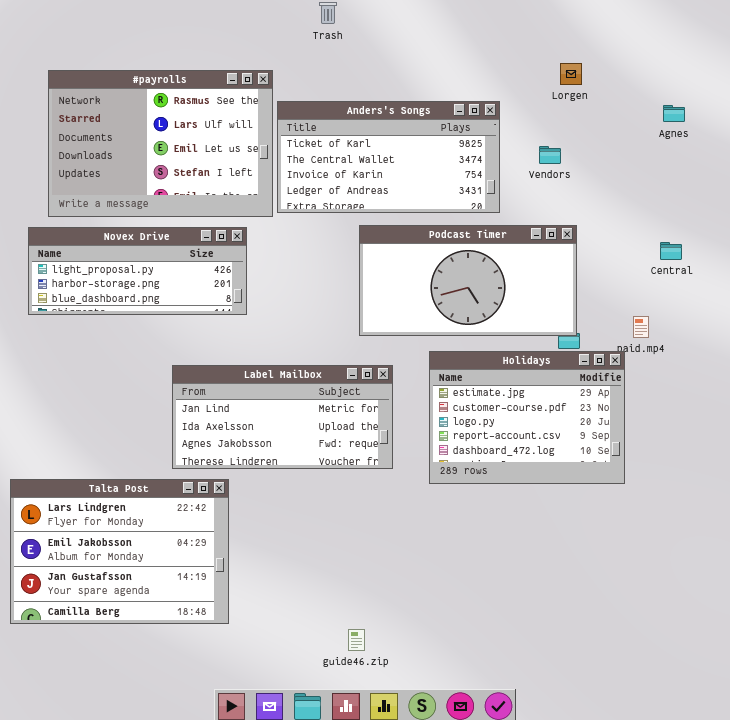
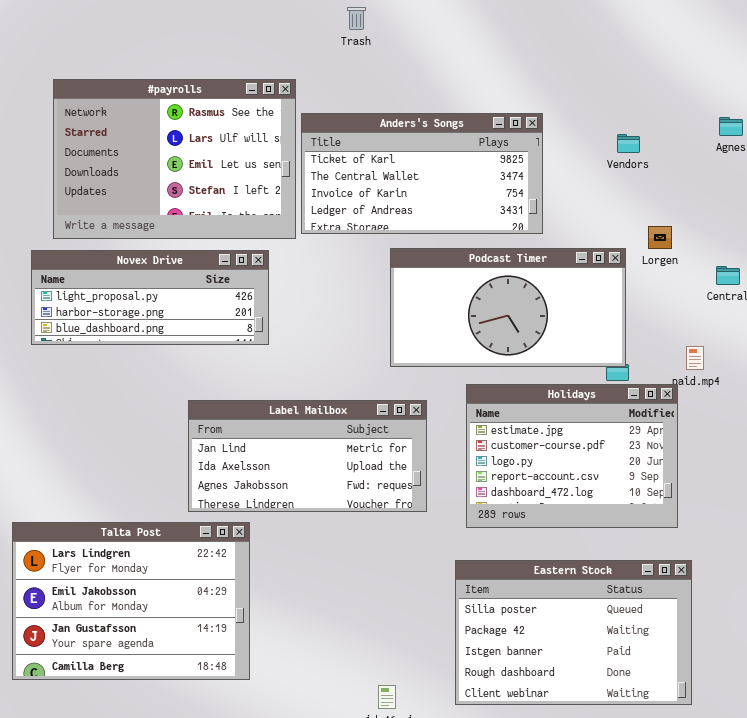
Lorgen: [560,63,582,85] -> [648,226,672,249], moved
Vendors: [539,146,561,164] -> [617,134,640,153], moved
Eastern Stock: none -> [455,560,692,705], opened

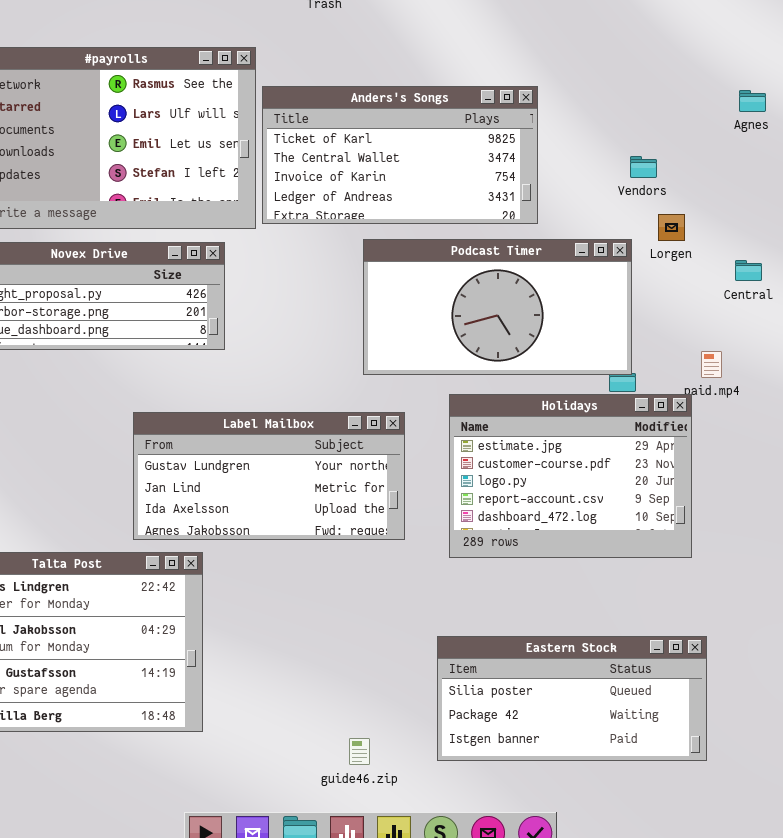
Vendors: [617,134,640,153] -> [630,156,657,178], moved
Label Mailbox: [188,400,427,512] -> [133,412,405,540], scrolled up 1 row
Eastern Stock: [455,560,692,705] -> [437,636,707,761], resized

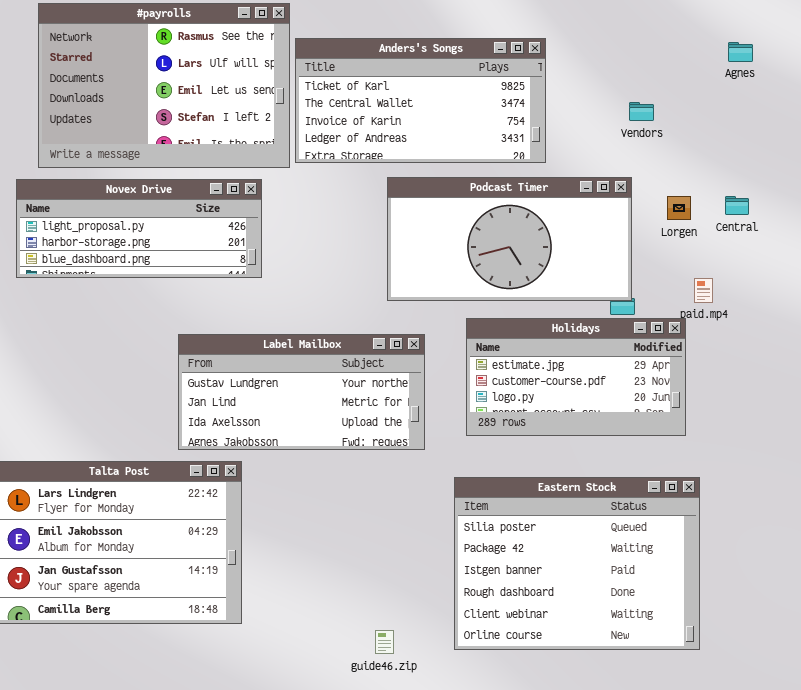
Lorgen: [658,214,685,241] -> [667,196,691,220], moved
Holidays: [449,394,692,558] -> [466,318,686,436], resized
Eastern Stock: [437,636,707,761] -> [454,477,700,650], resized

